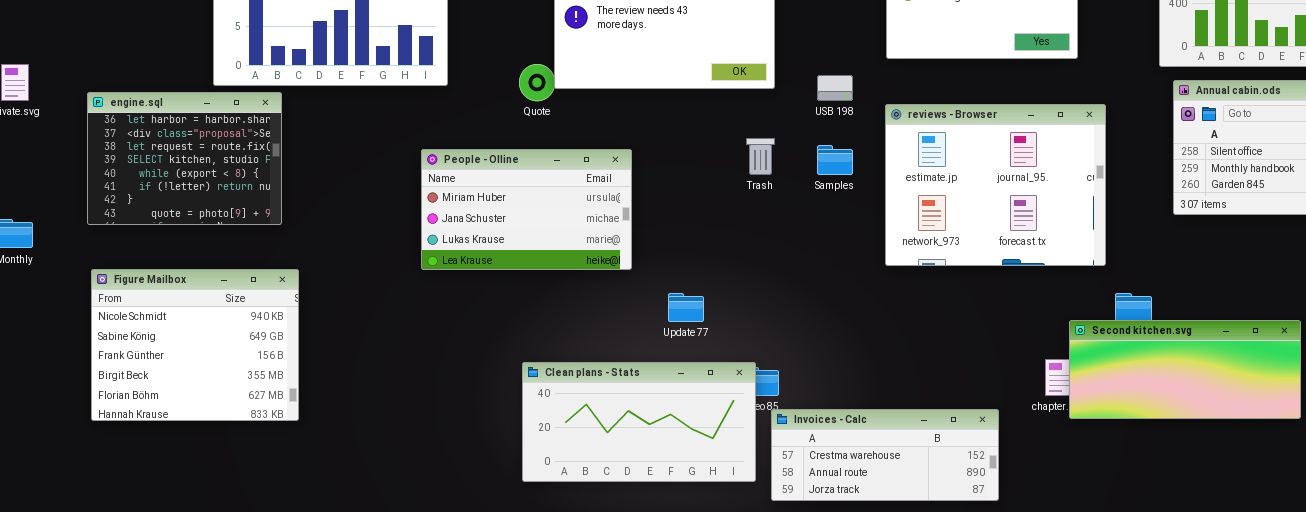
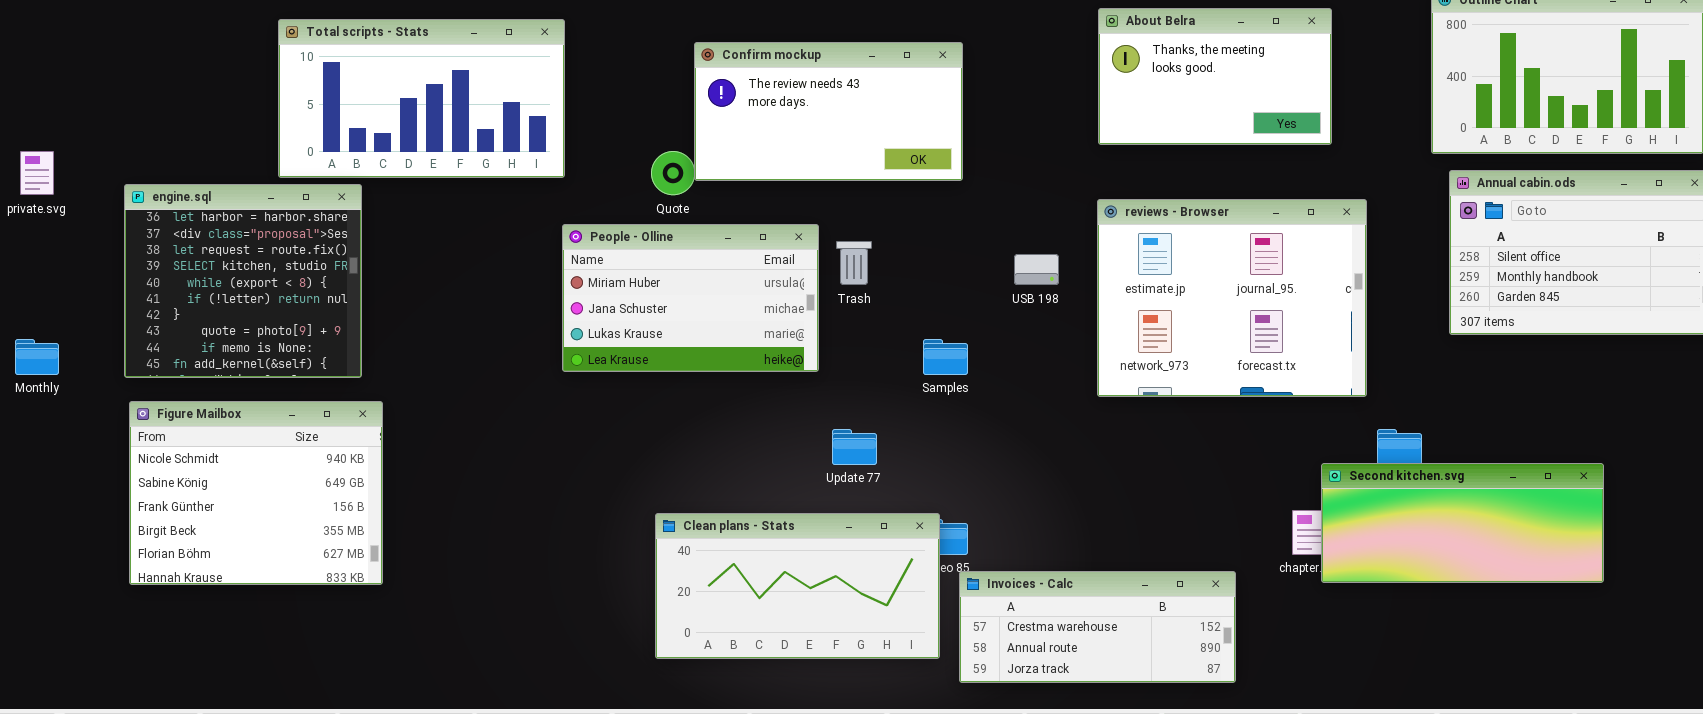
USB 198: [817,75,853,101] -> [1014,254,1059,285], moved
engine.sql: [87,92,282,225] -> [124,184,362,378], resized
Trash: [746,138,775,175] -> [836,241,872,285], moved
Samples: [817,145,853,175] -> [923,339,968,375], moved
People - Olline: [421,149,632,270] -> [562,224,819,372], moved

